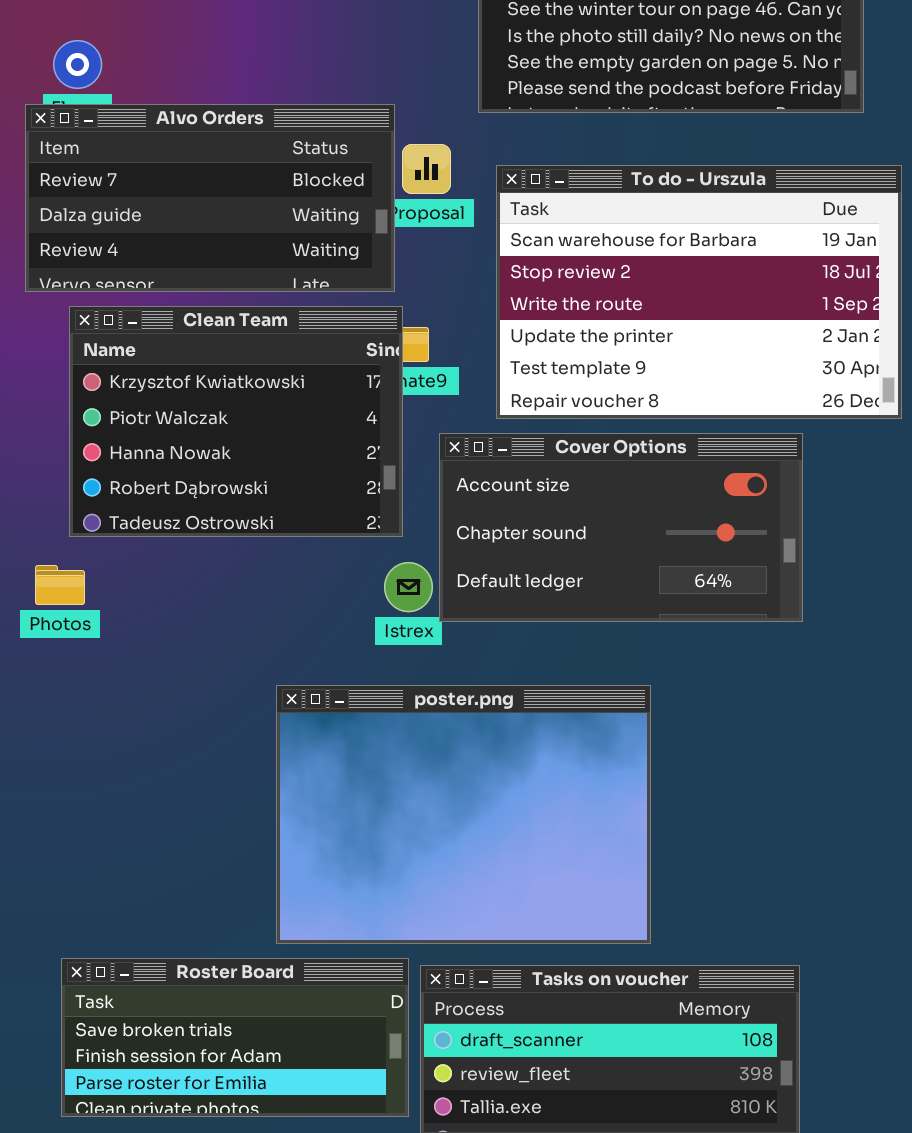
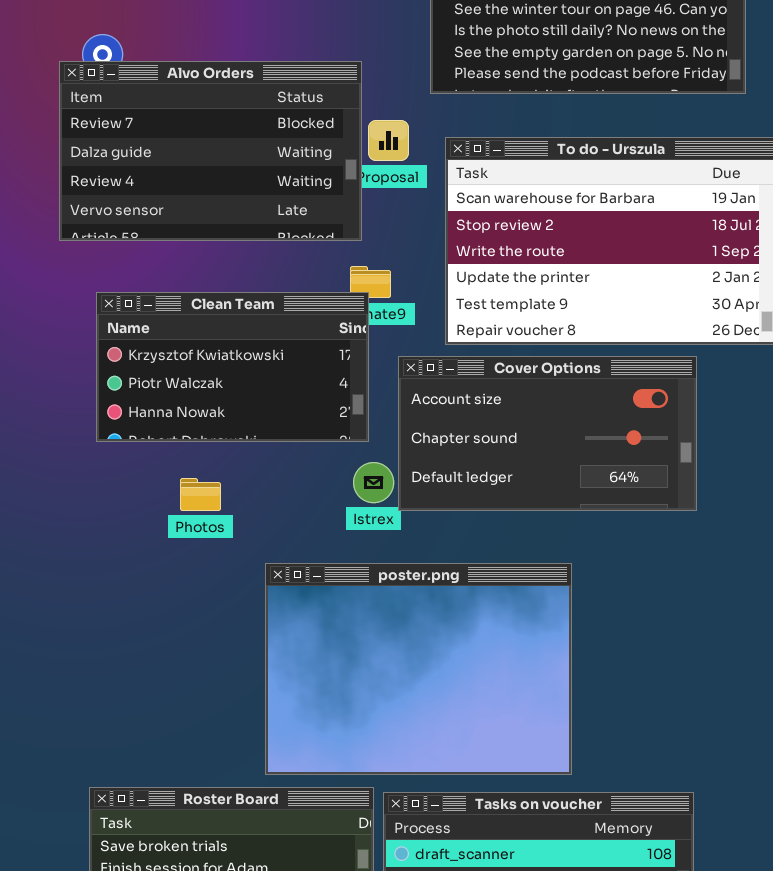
Alvo Orders: [25,104,395,292] -> [59,61,362,241], resized
Clean Team: [69,306,403,537] -> [96,292,369,442], resized
Photos: [35,565,85,605] -> [180,478,221,511], moved

